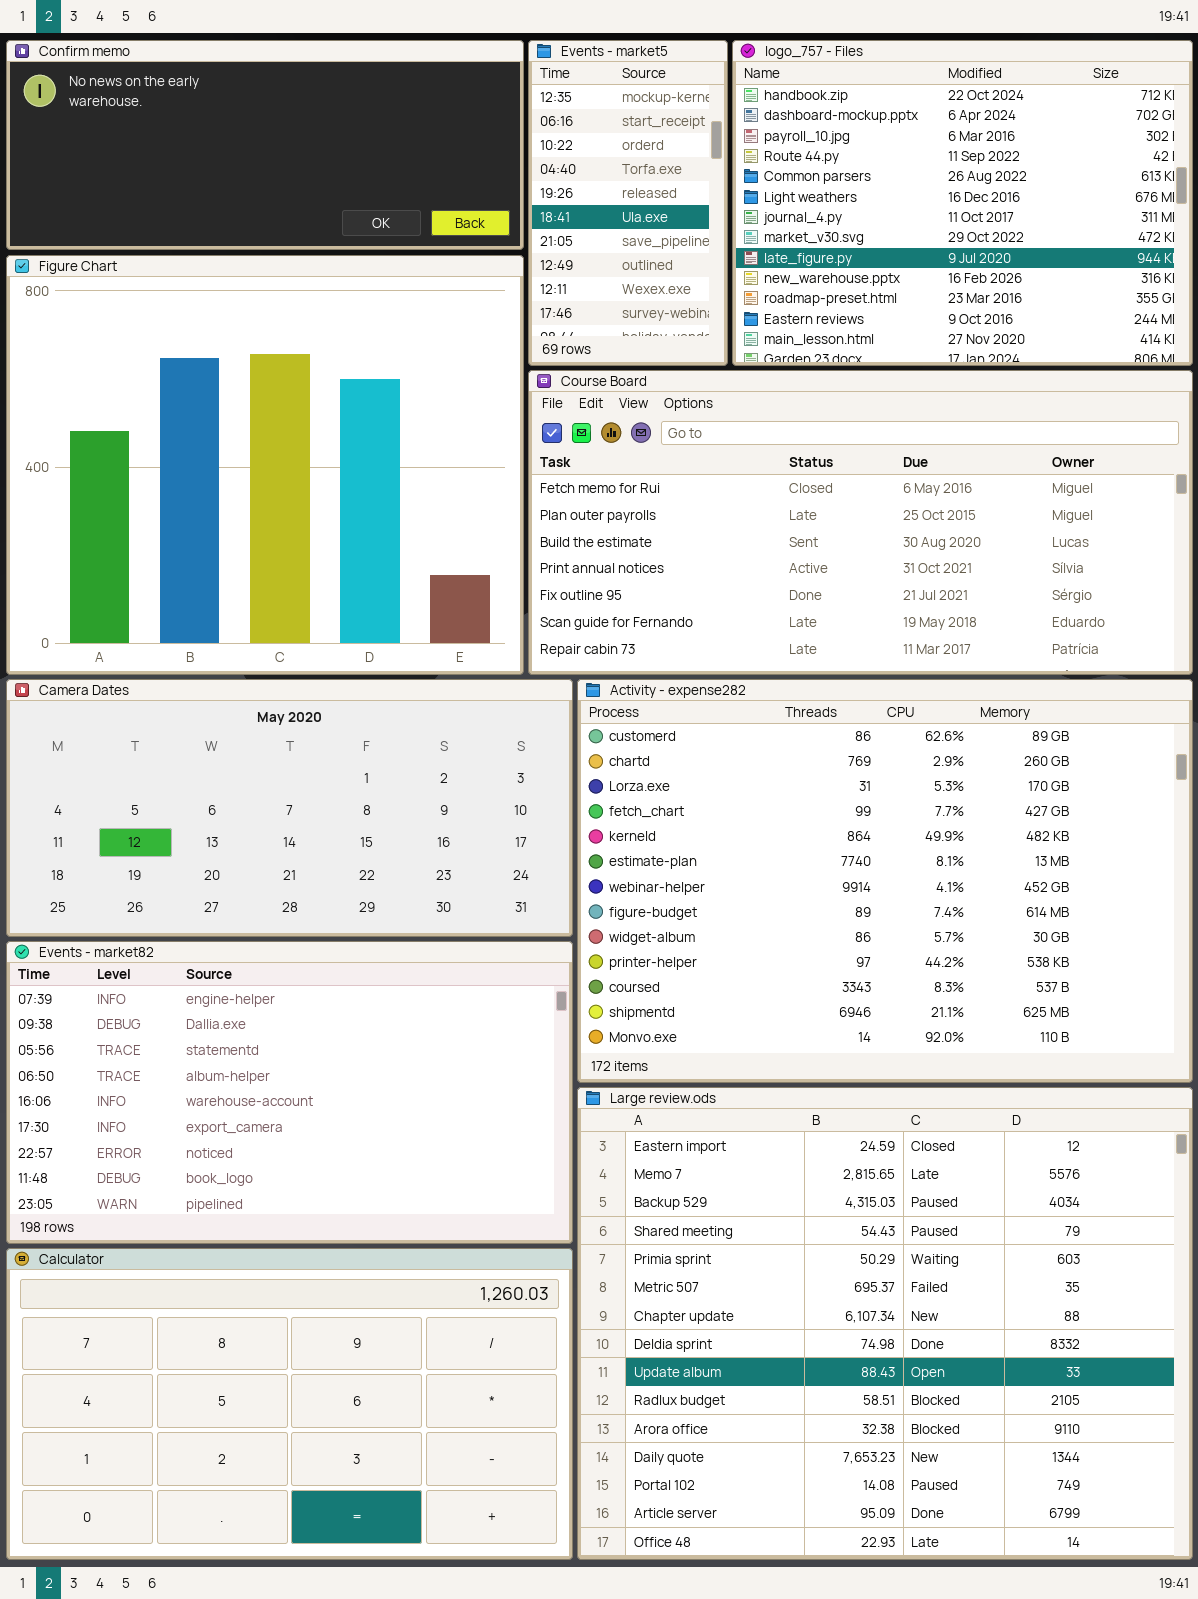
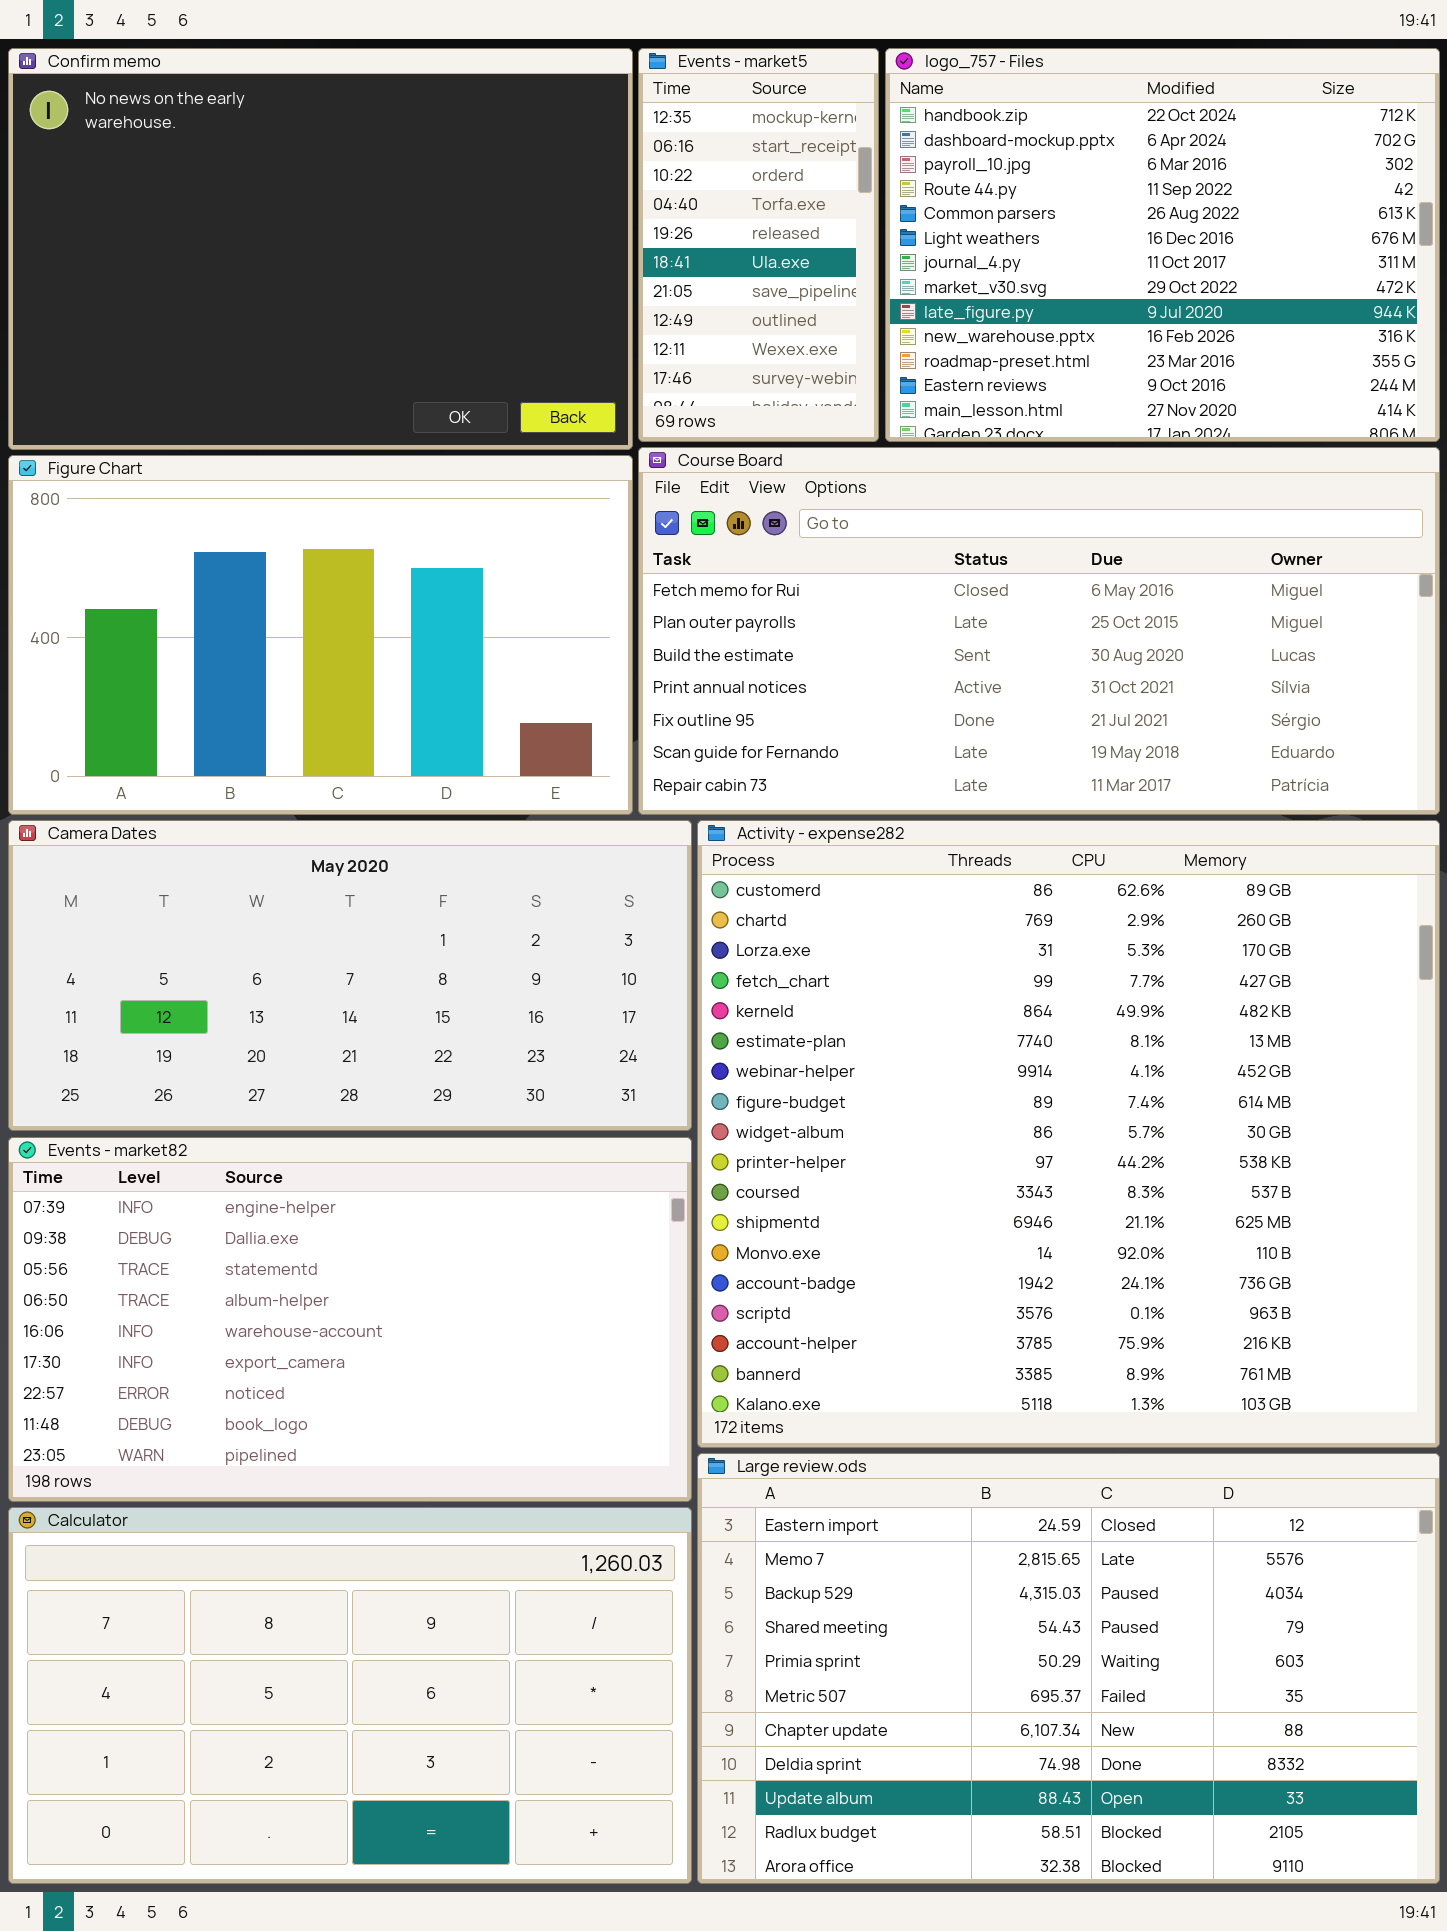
Confirm memo: [6,40,524,250] -> [8,48,633,450], resized
Figure Chart: [6,255,524,675] -> [8,455,633,815], resized
Activity - expense282: [577,679,1193,1083] -> [697,820,1440,1448], resized
Large review.ods: [577,1087,1193,1560] -> [697,1453,1440,1884], resized

